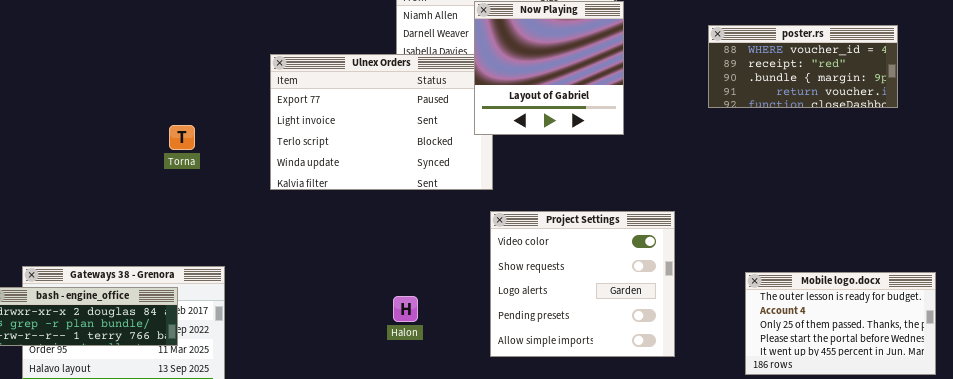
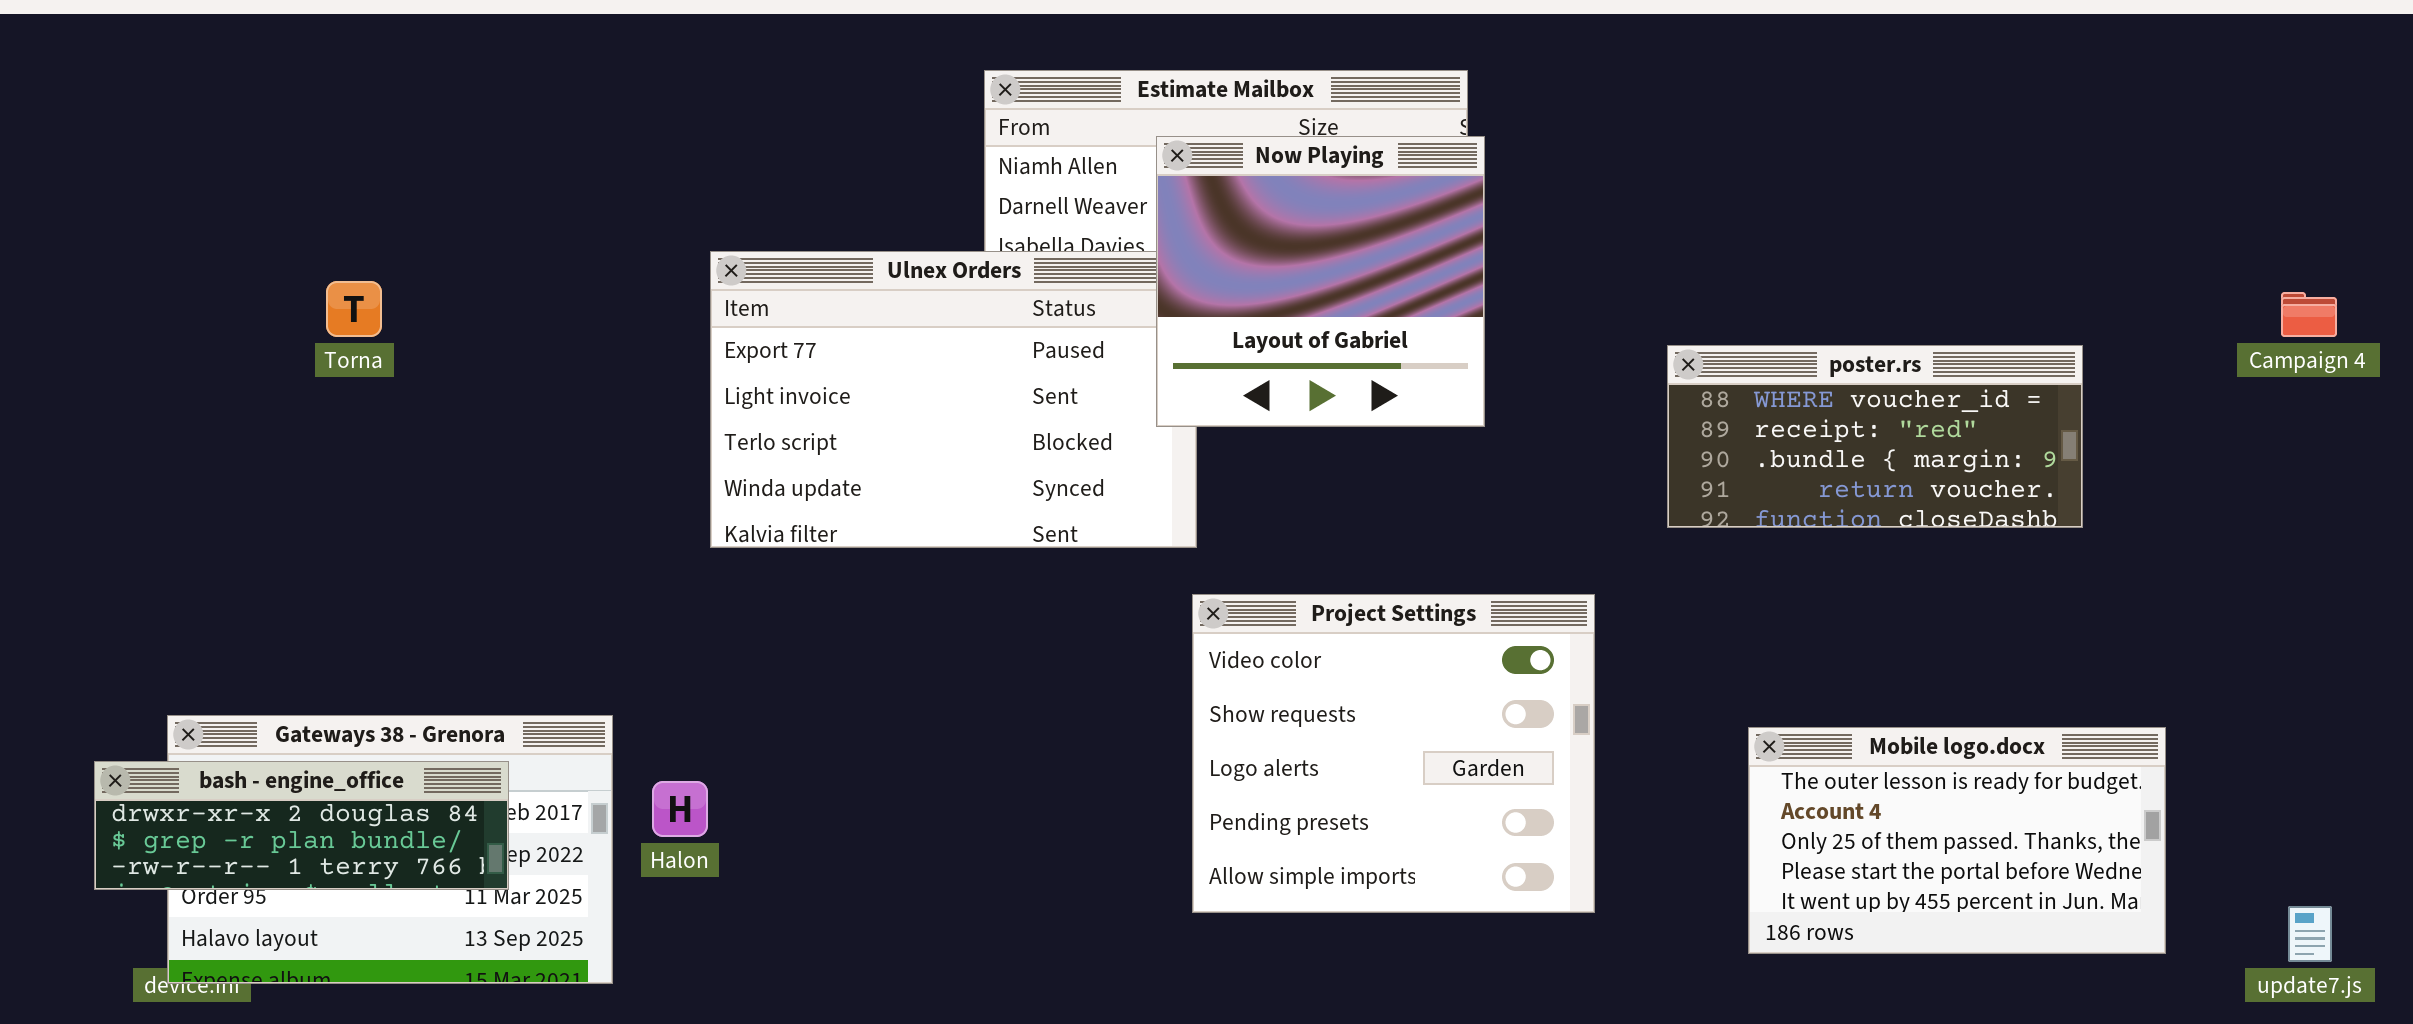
poster.rs: [708,25,898,108] -> [1667,345,2083,528], moved
Torna: [169,125,195,150] -> [326,281,382,337], moved
Halon: [393,296,418,322] -> [652,781,708,837], moved

